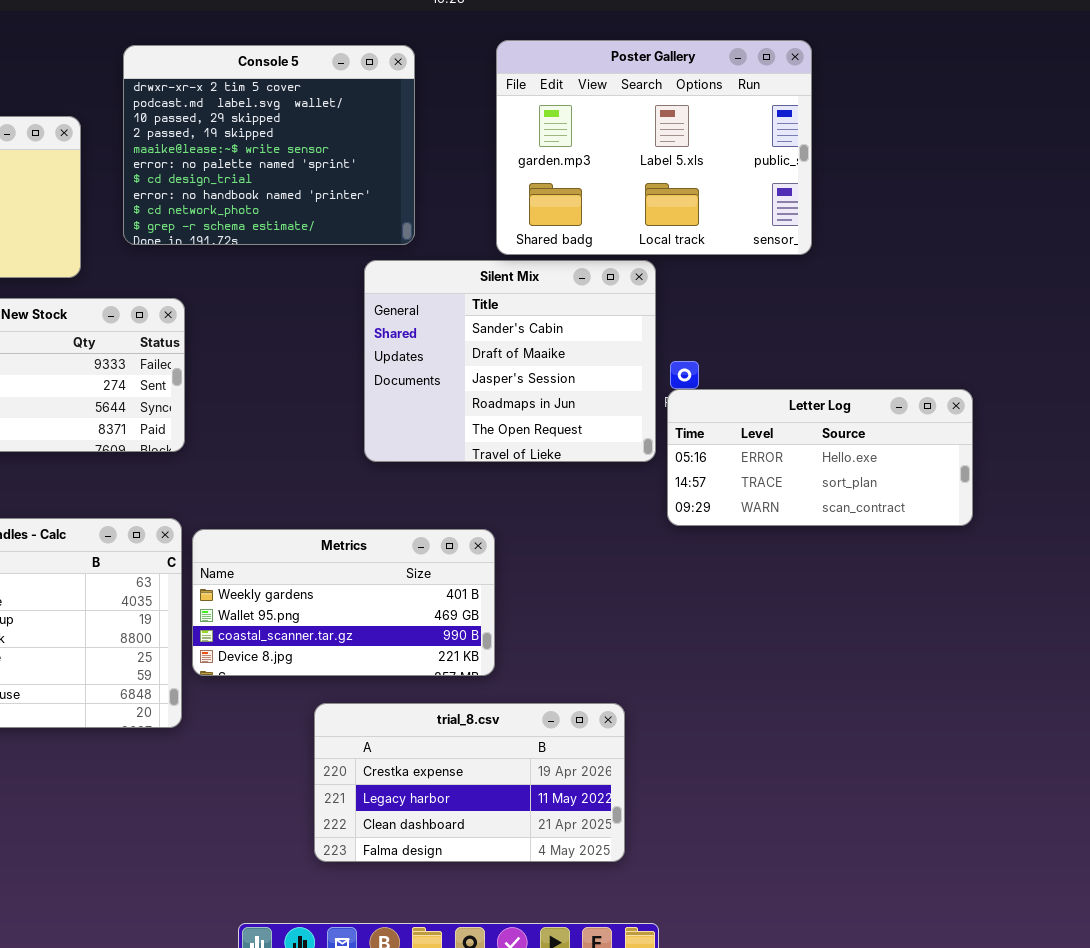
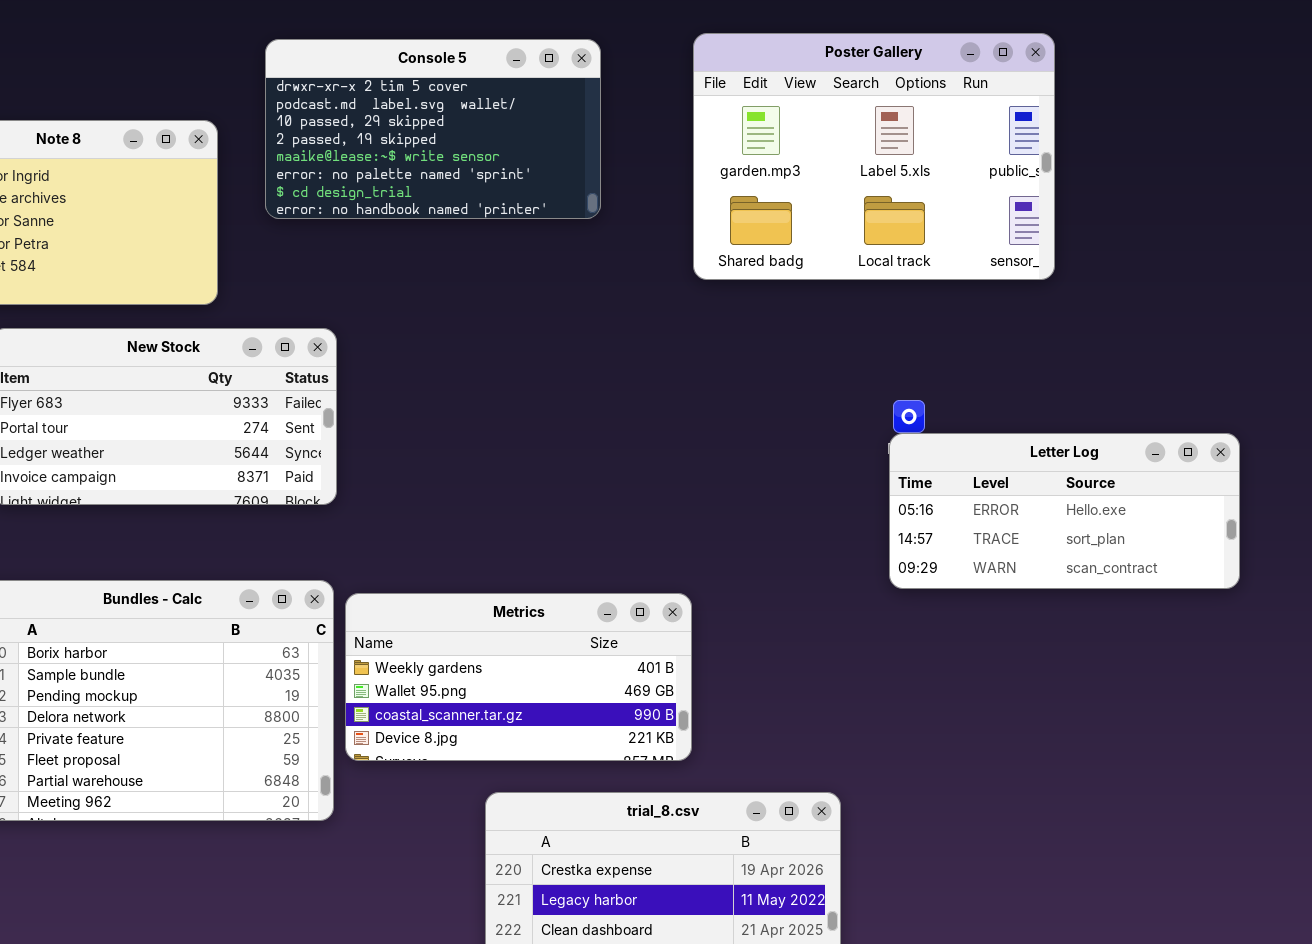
Console 5: [123,45,415,245] -> [265,39,601,219], resized
Silent Mix: [364,260,656,462] -> none, closed

